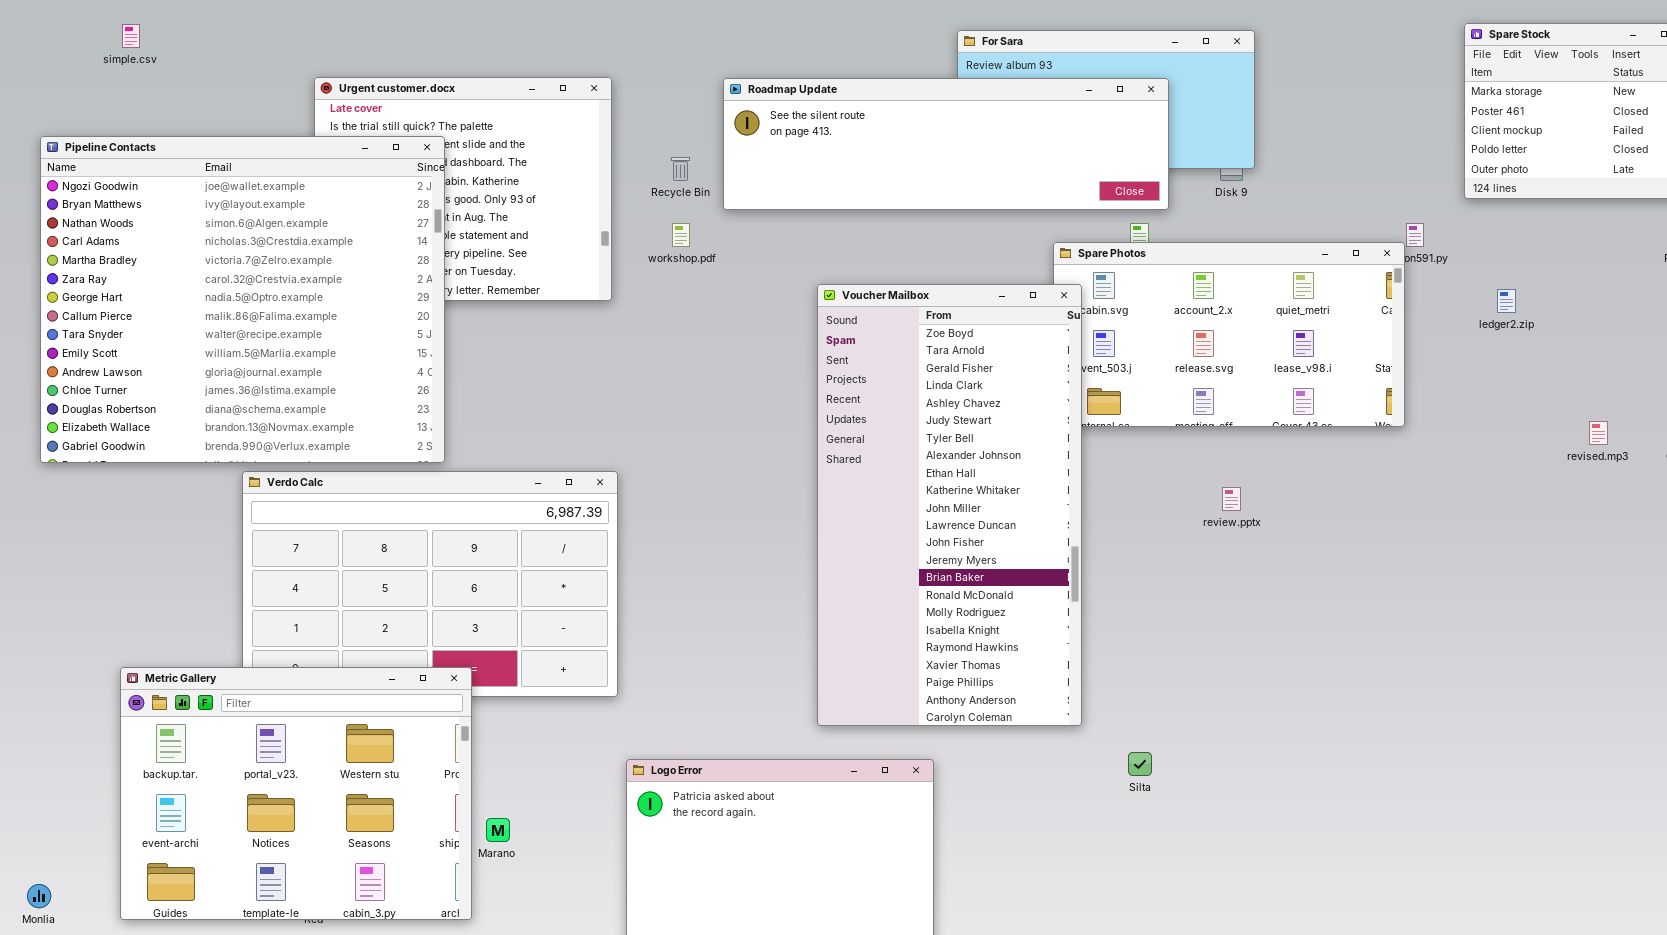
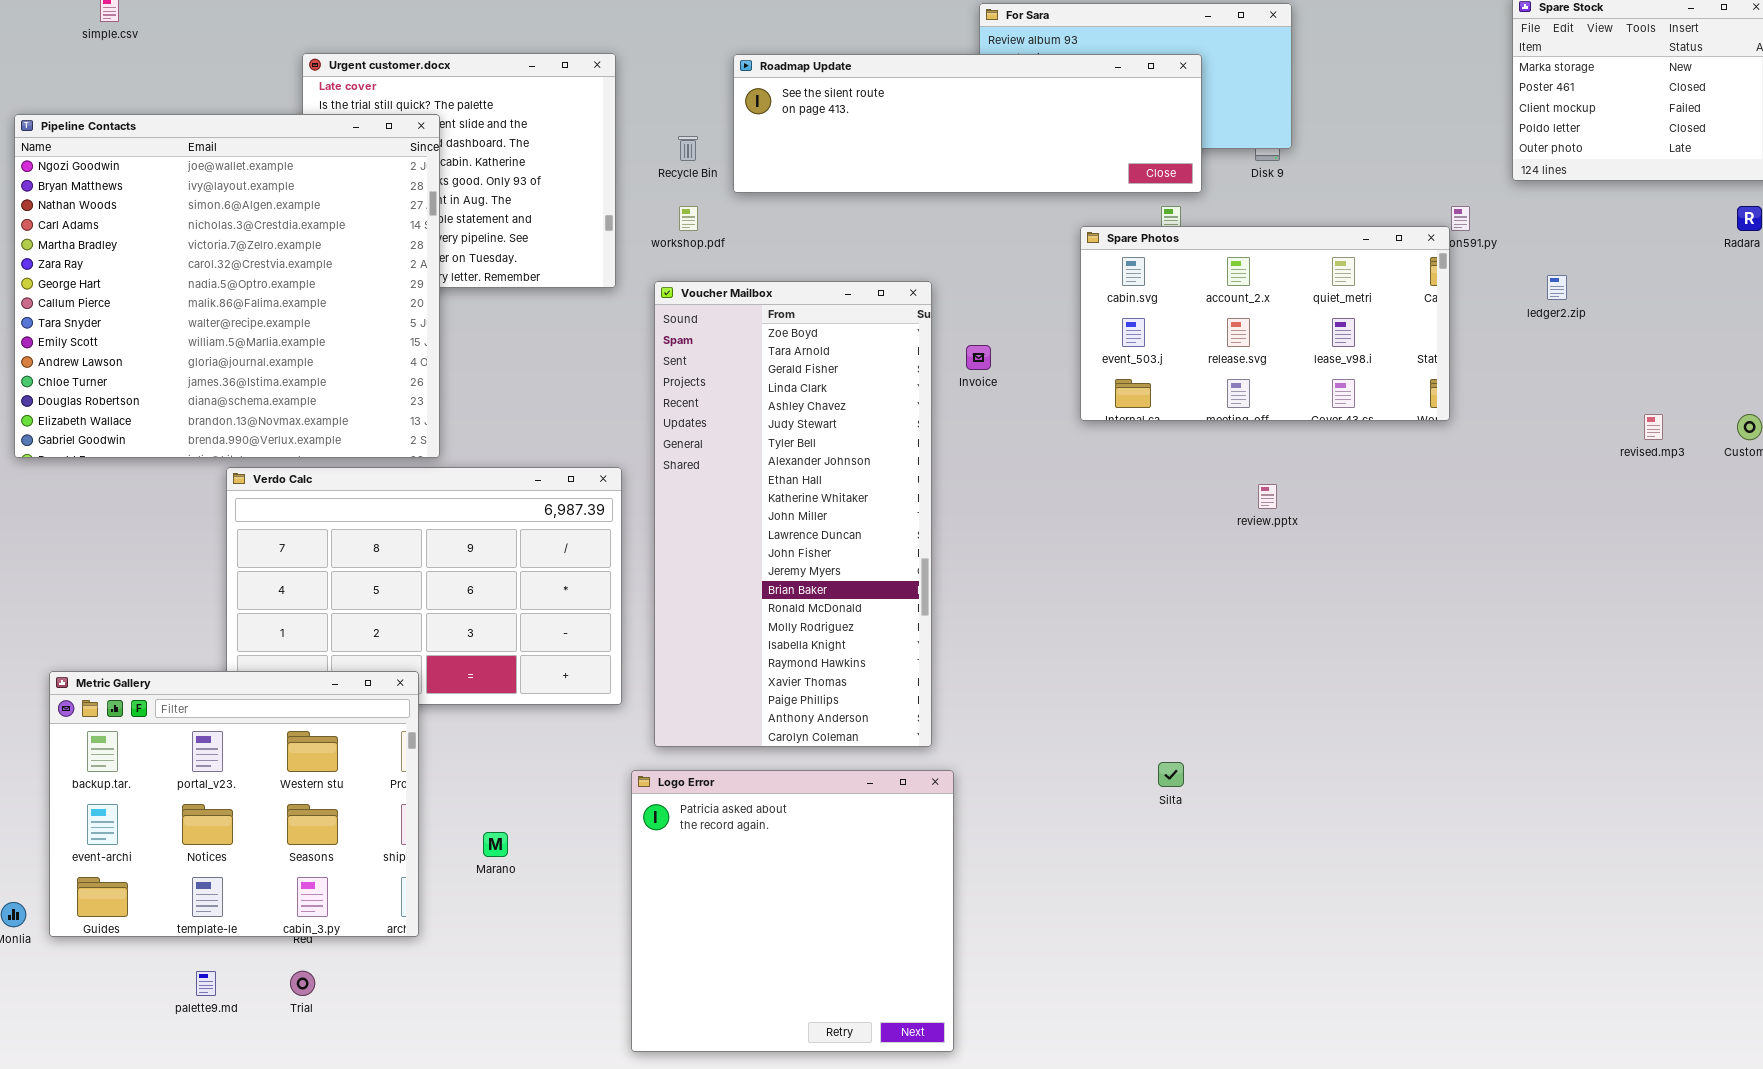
Voucher Mailbox: [817,284,1082,726] -> [654,281,932,747], moved
Metric Gallery: [120,667,472,920] -> [49,671,419,937], moved

